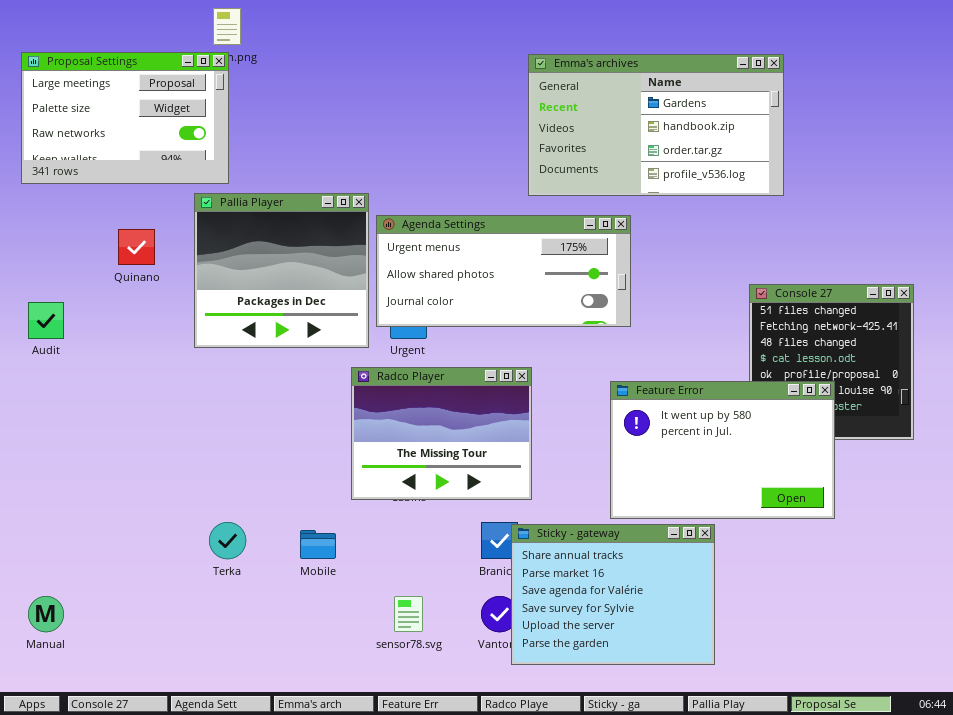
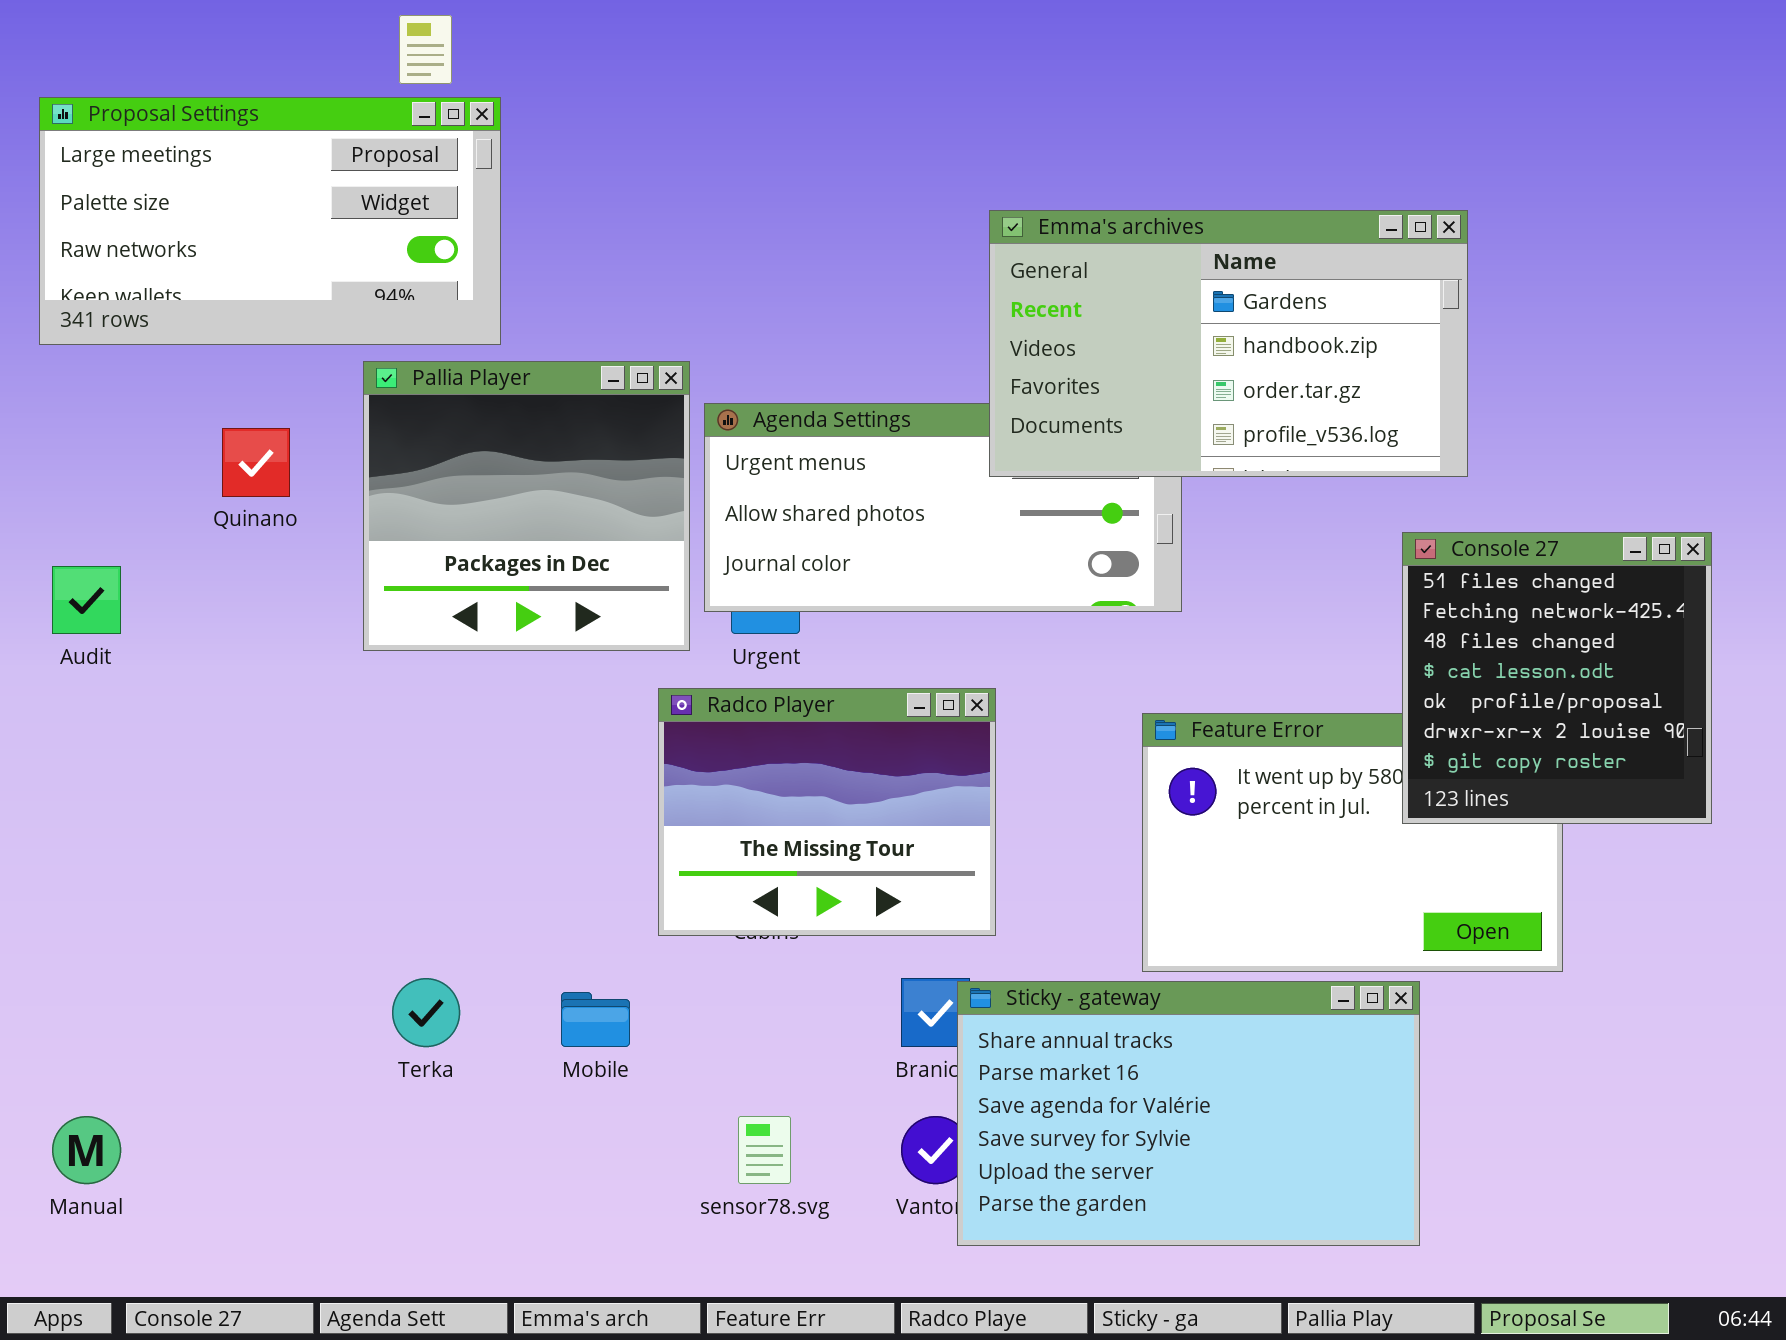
Proposal Settings: [21,52,229,184] -> [39,97,501,345], resized
Emma's archives: [528,54,784,196] -> [989,210,1468,477], moved
Console 27: [749,284,914,440] -> [1402,532,1712,824], raised
Sticky - gateway: [511,524,715,665] -> [957,981,1420,1246], resized

